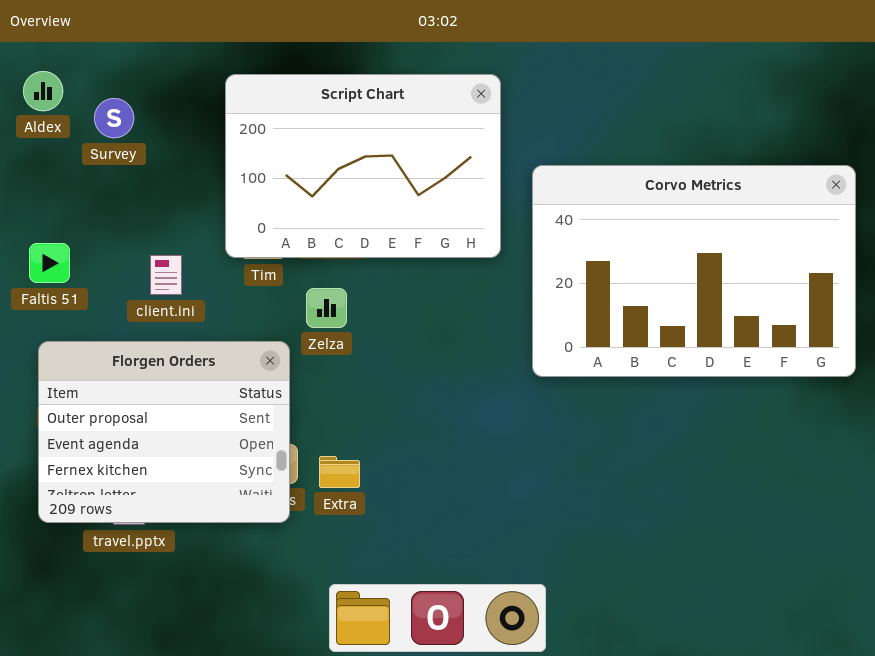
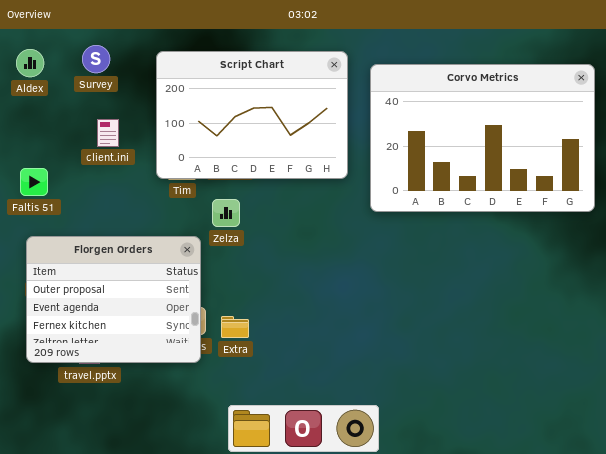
Survey: [94,98,134,138] -> [82,45,110,73], moved
Corvo Metrics: [532,165,856,377] -> [370,64,595,212], moved
client.ini: [150,255,182,295] -> [97,119,119,147], moved

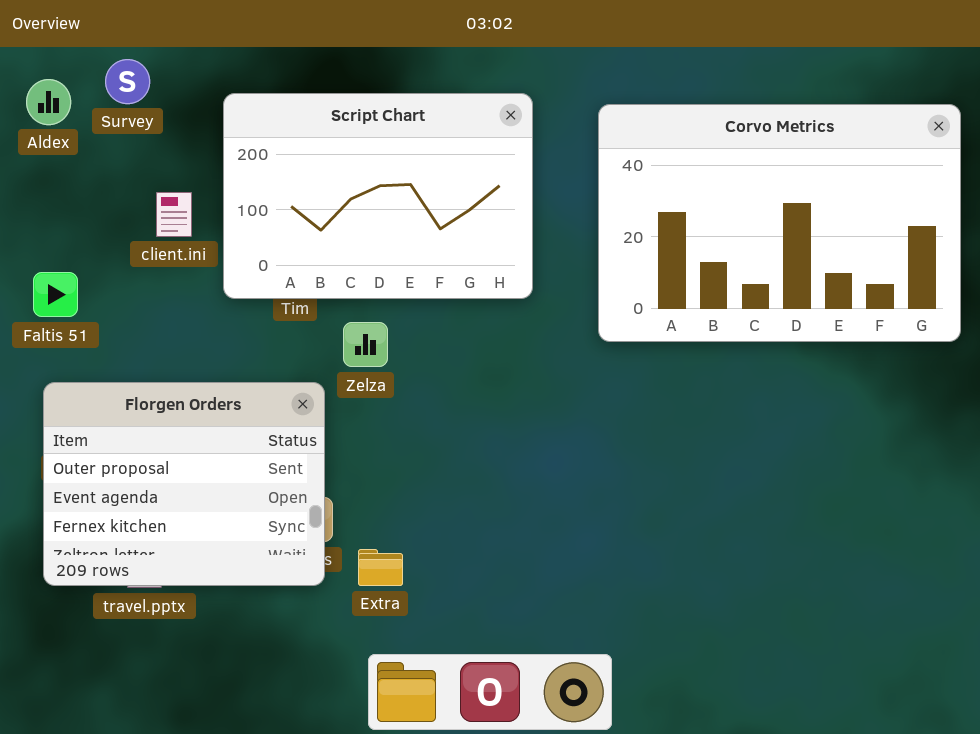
Survey: [82,45,110,73] -> [105,59,150,104], moved
Script Chart: [156,51,348,179] -> [223,93,533,299], moved
Extra: [221,316,249,338] -> [358,549,403,586], moved

